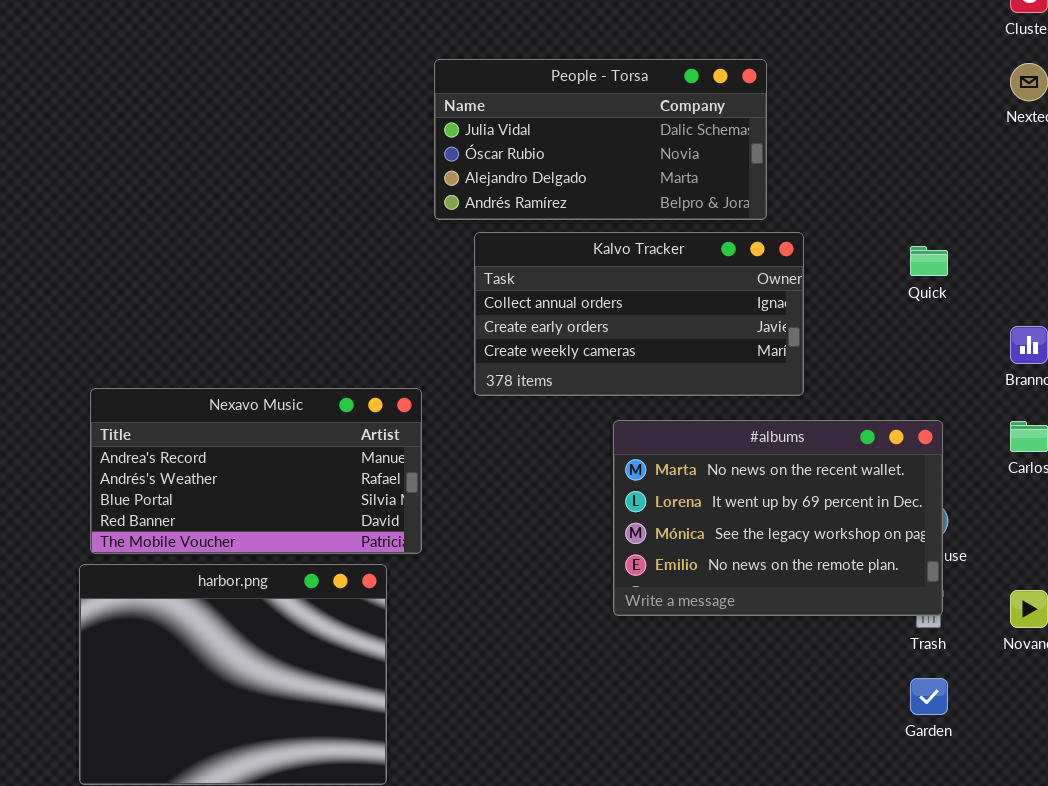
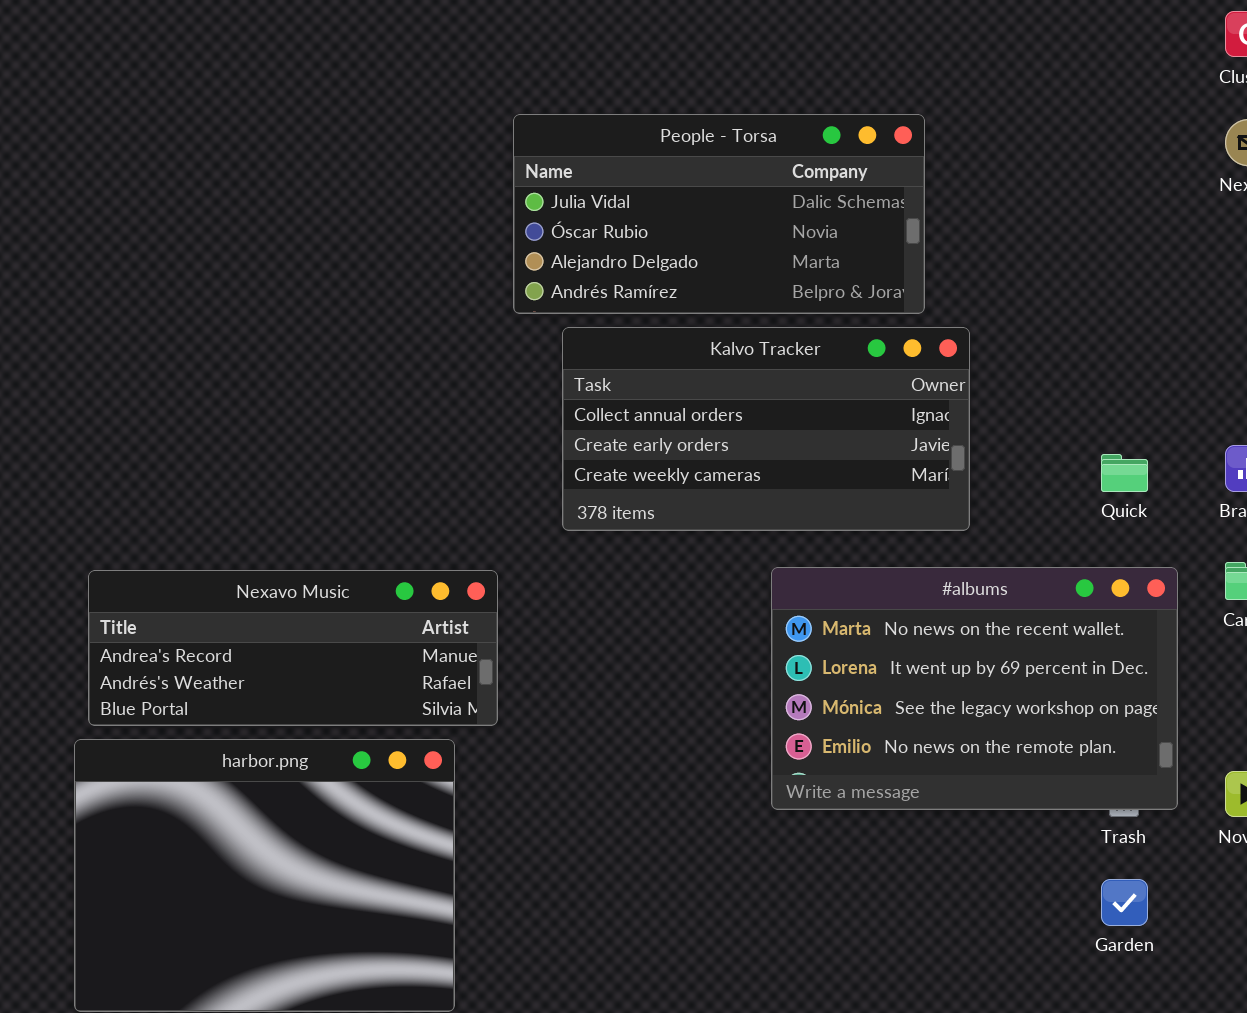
Quick: [910,246,948,276] -> [1101,454,1148,492], moved
Nexavo Music: [90,388,422,554] -> [88,570,498,726], resized
#albums: [613,420,943,616] -> [771,567,1178,810], moved

